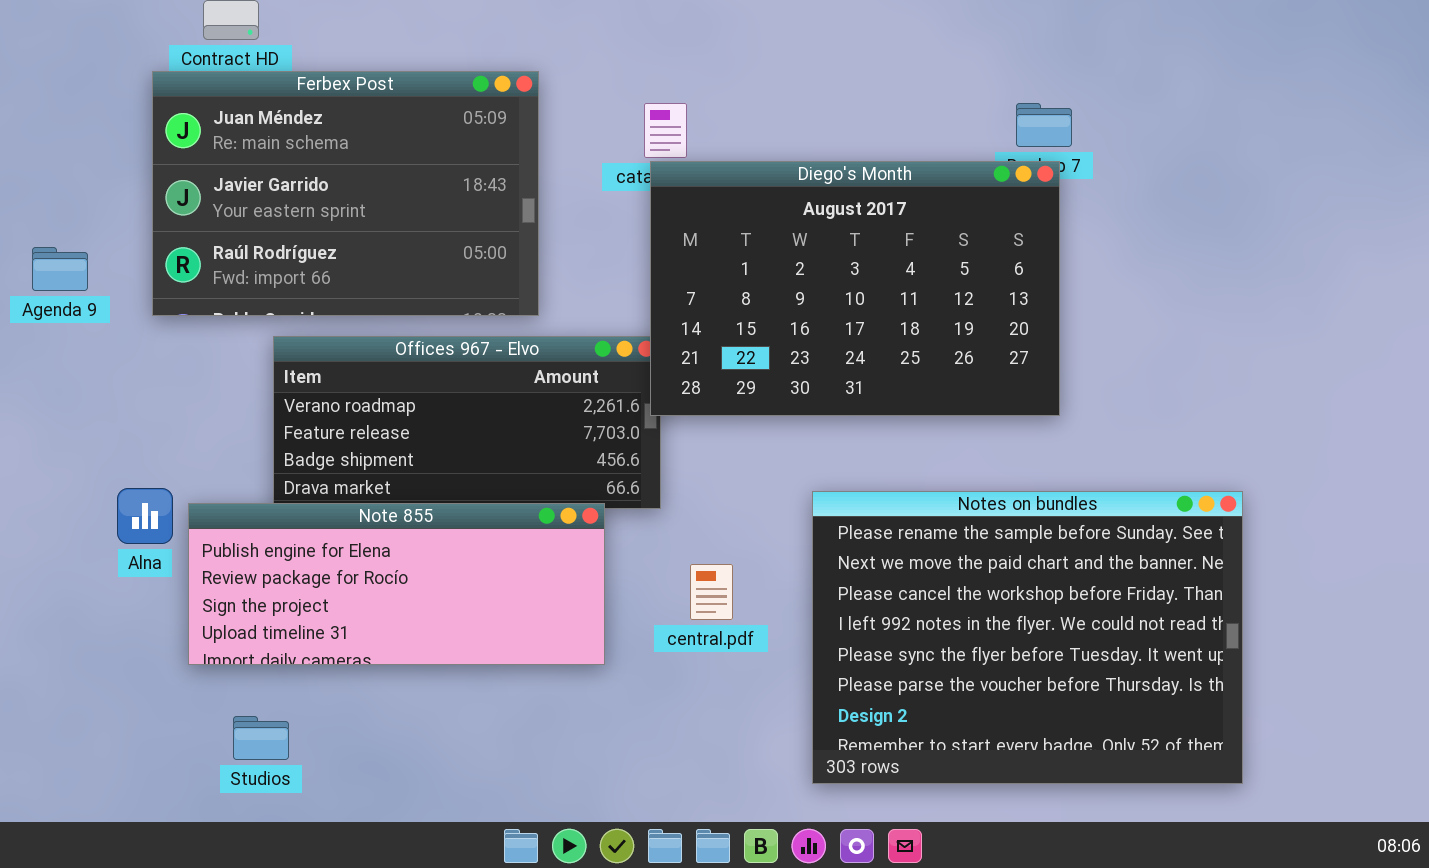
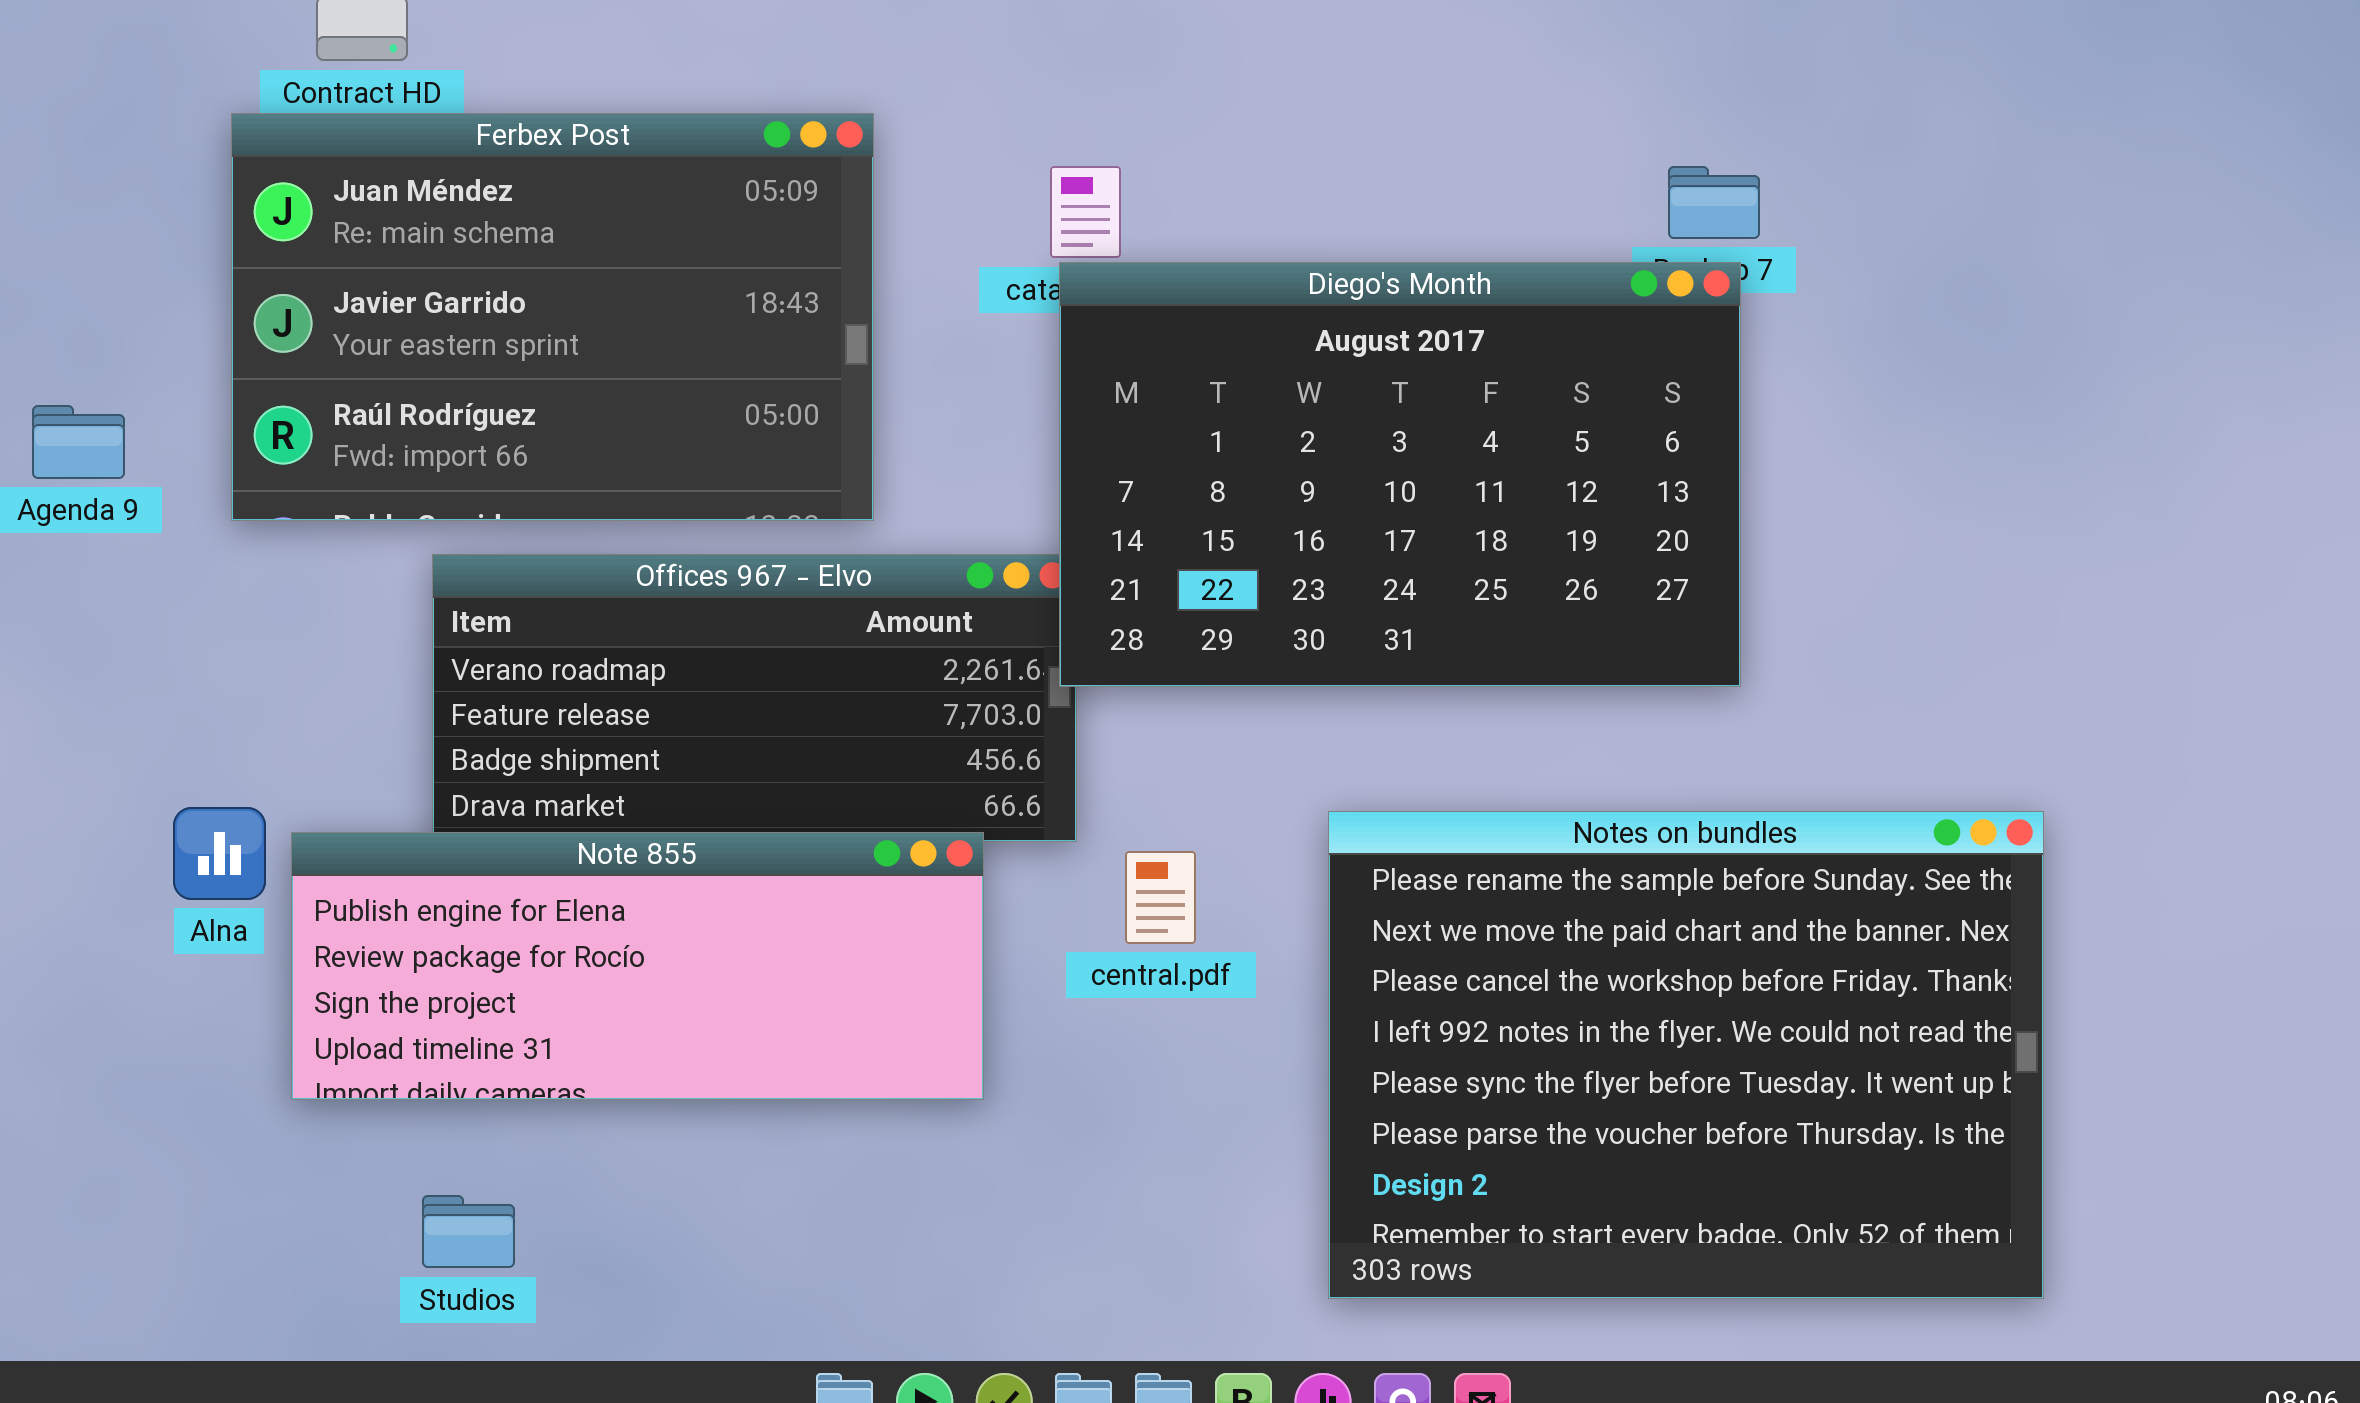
central.pdf: [690,564,733,620] -> [1125,851,1196,944], moved
Studios: [233,716,289,760] -> [422,1195,515,1268], moved

